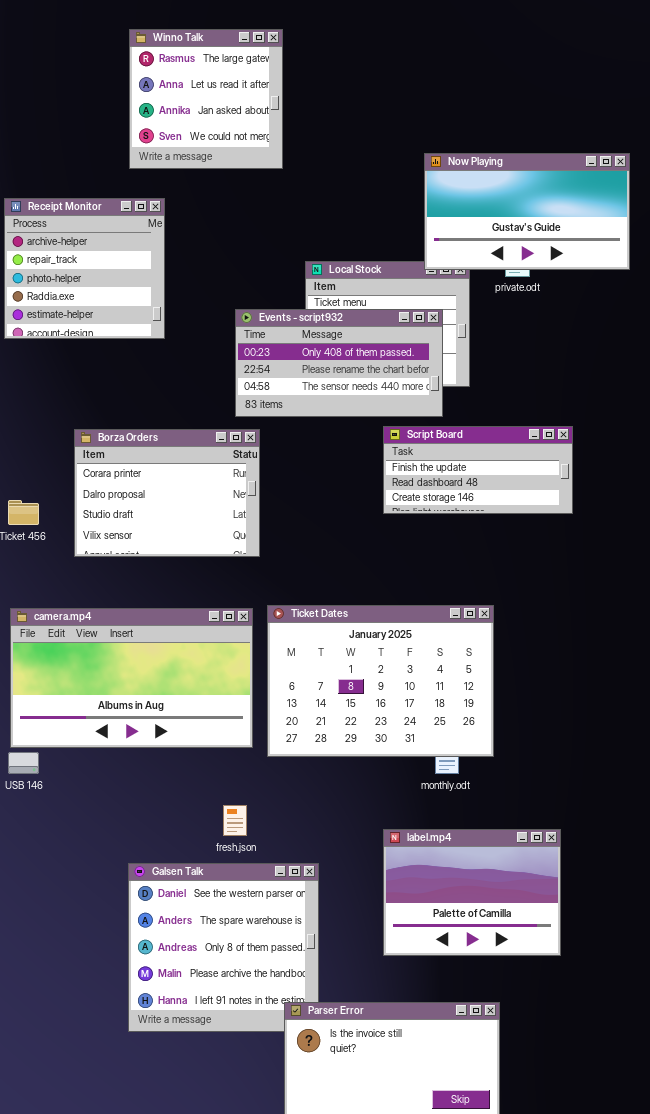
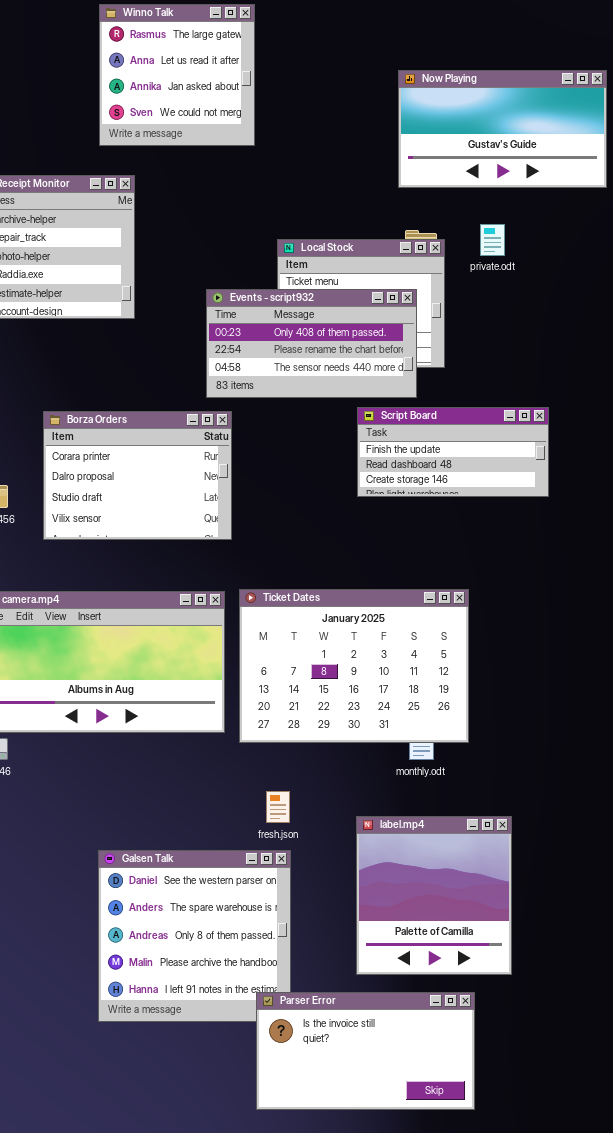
Now Playing: [424,153,630,270] -> [398,70,607,188], moved
fresh.json: [223,805,247,836] -> [266,791,290,823], moved
label.mp4: [383,829,561,956] -> [356,816,512,975], resized

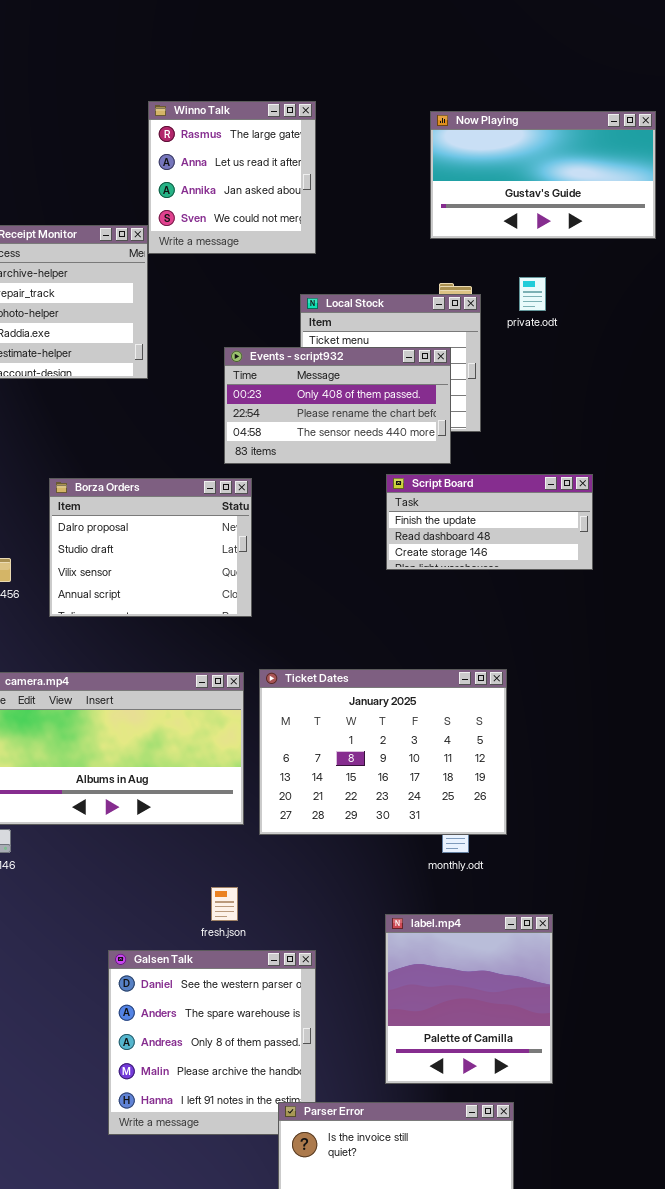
Winno Talk: [99,4,255,146] -> [148,101,316,254], moved
Borza Orders: [43,411,232,540] -> [49,478,252,617], scrolled down 1 row
fresh.json: [266,791,290,823] -> [211,887,238,921], moved

